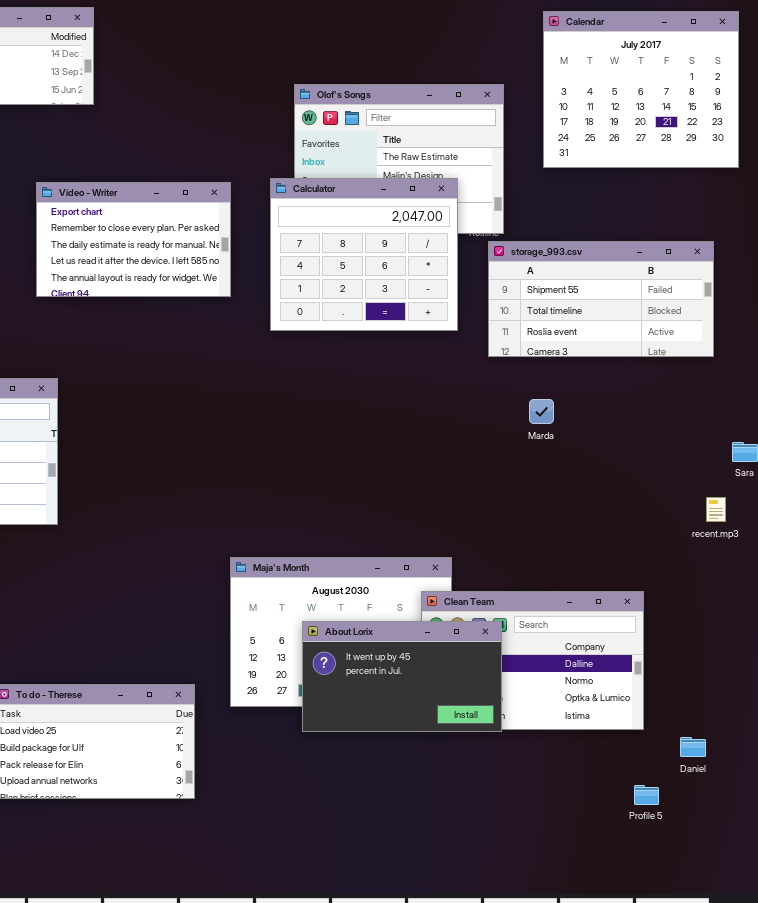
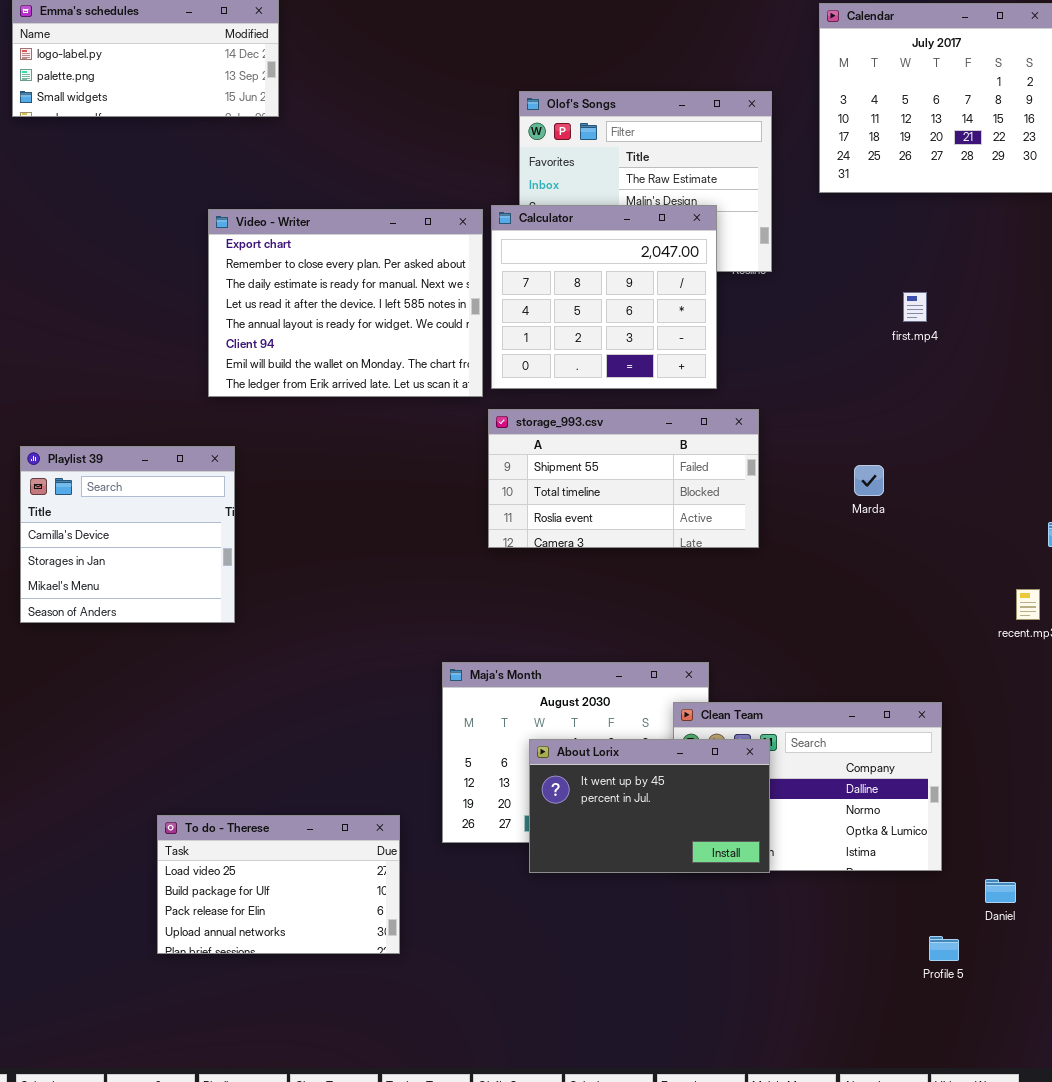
Video - Writer: [36,182,231,297] -> [208,209,483,397], resized
storage_993.csv: [488,241,714,357] -> [488,409,759,548], moved
Marda: [529,399,554,424] -> [854,465,884,496], moved

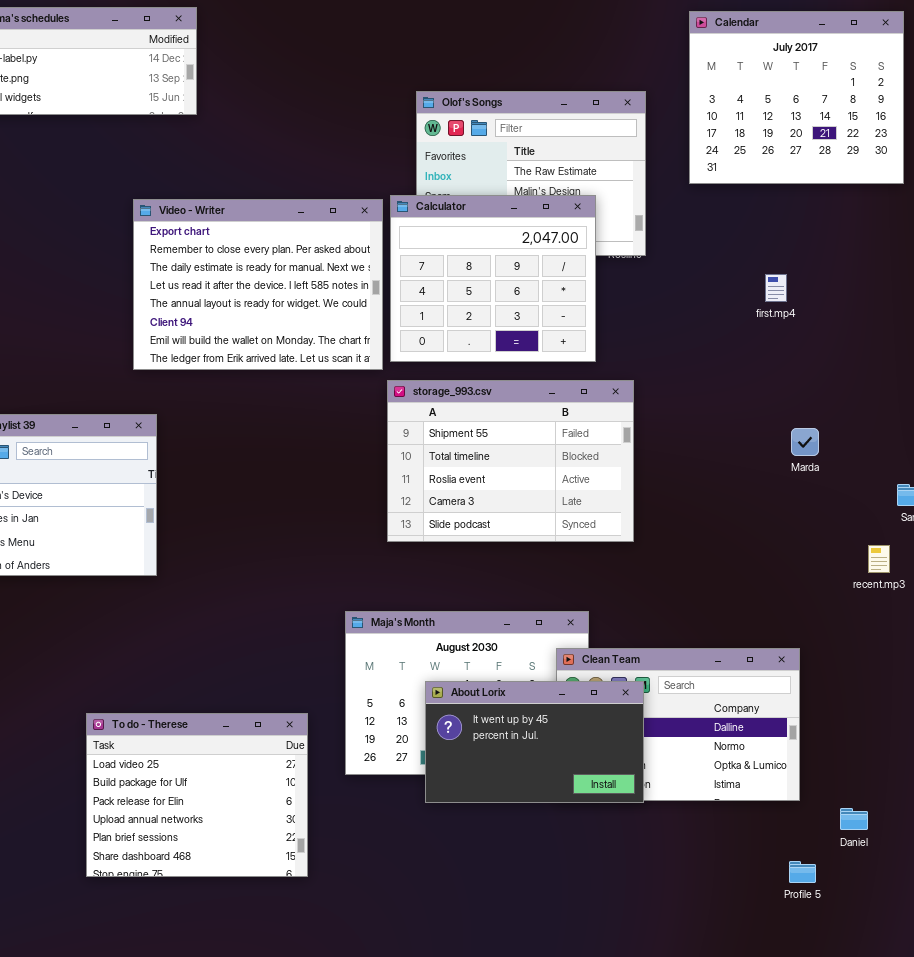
storage_993.csv: [488,409,759,548] -> [387,380,634,542], resized
Marda: [854,465,884,496] -> [791,428,819,456], moved
To do - Therese: [157,815,400,954] -> [86,713,308,877], resized

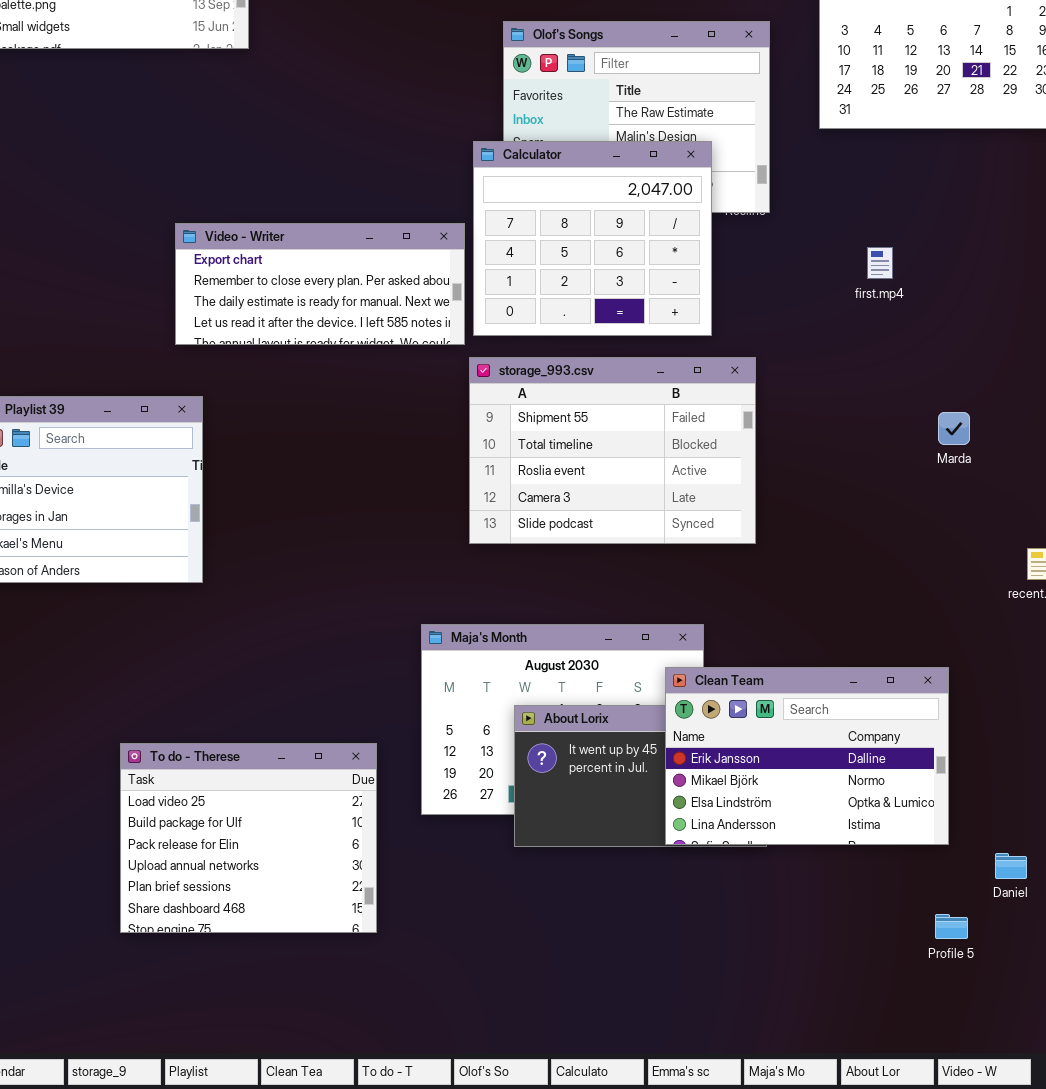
Video - Writer: [133,199,383,370] -> [175,223,465,345], resized
first.mp4: [765,274,787,302] -> [867,247,893,279], moved
Clean Team: [556,648,800,801] -> [665,667,949,845], raised

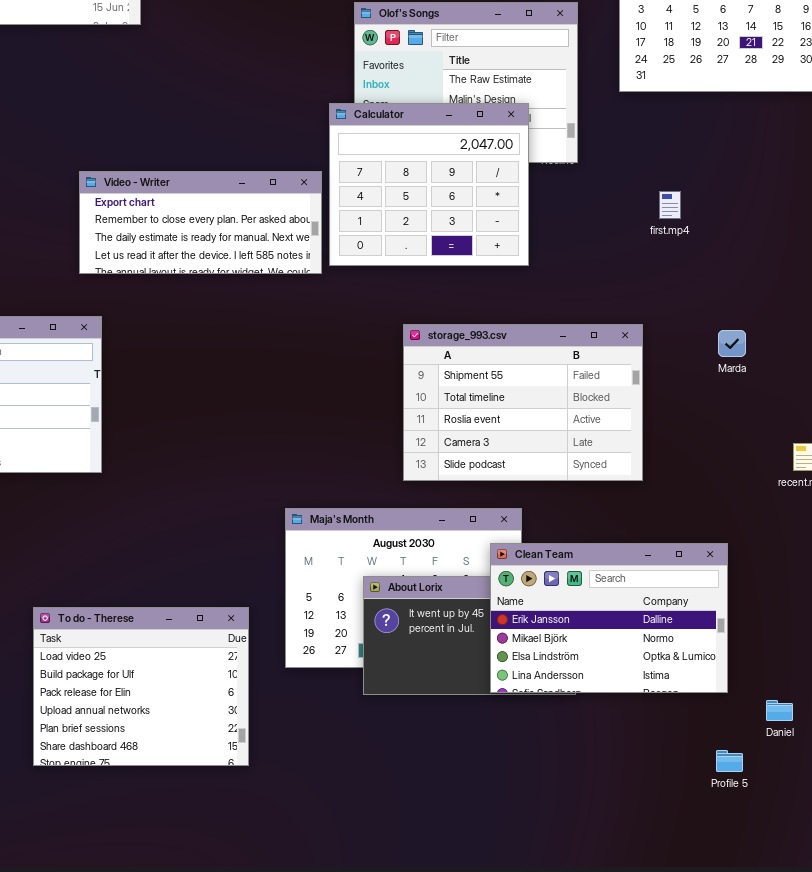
storage_993.csv: [469,357,756,544] -> [403,324,643,481], moved

